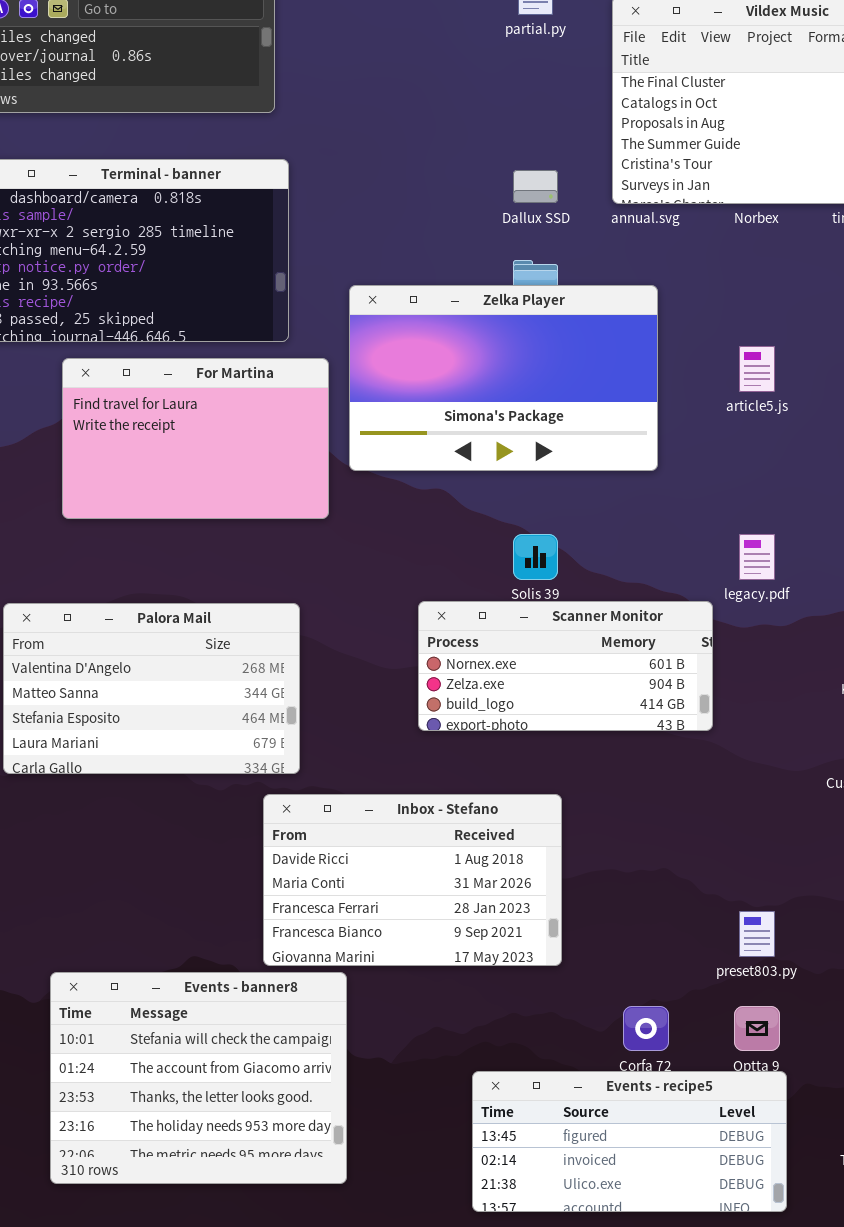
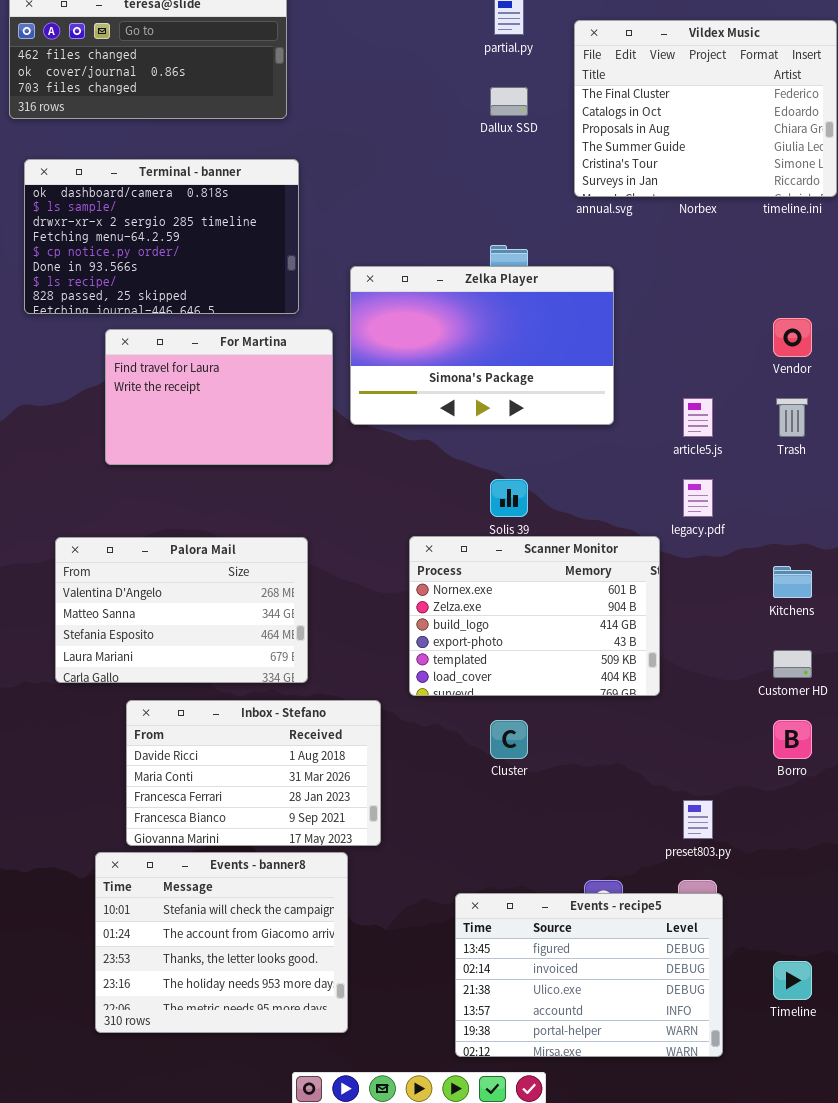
Dallux SSD: [513,170,558,203] -> [490,87,528,116], moved
article5.js: [739,346,775,392] -> [683,398,713,437], moved
Scanner Monitor: [418,601,713,731] -> [409,536,660,696], resized
Inbox - Stefano: [263,794,562,966] -> [126,700,381,846], moved
Events - recipe5: [472,1071,787,1212] -> [455,893,723,1057], resized

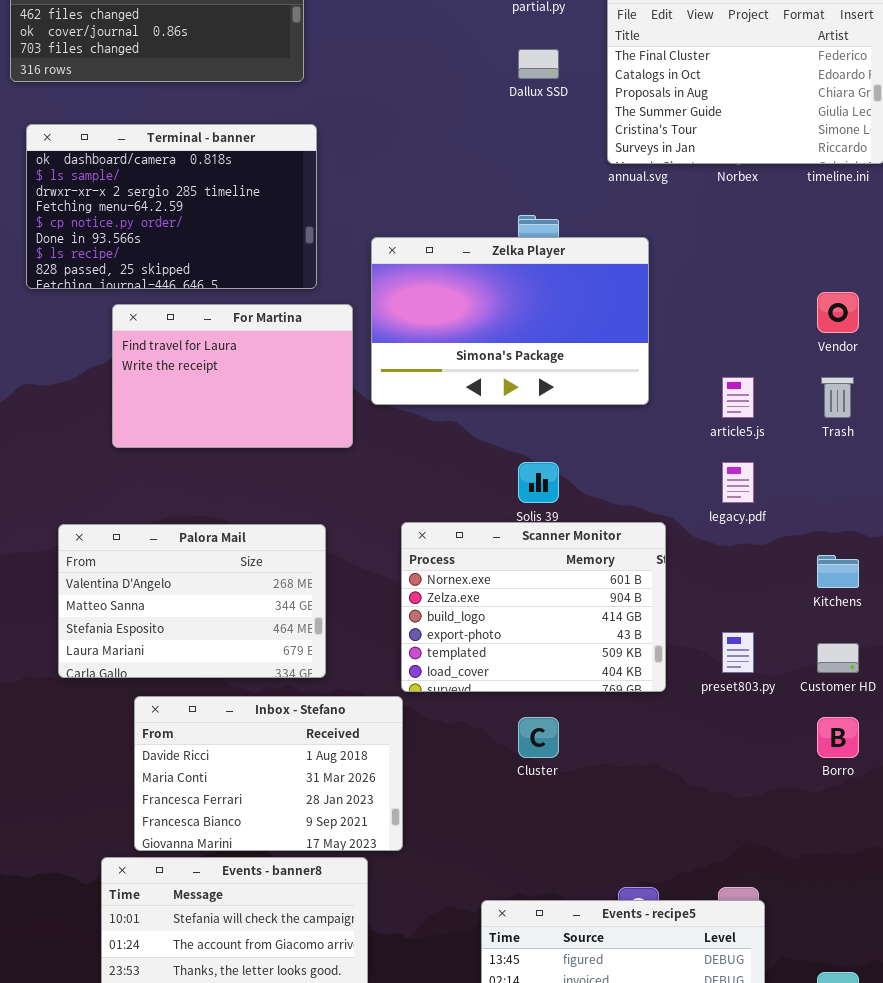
Scanner Monitor: [409,536,660,696] -> [401,522,666,692], moved
preset803.py: [683,800,713,839] -> [722,632,754,673], moved

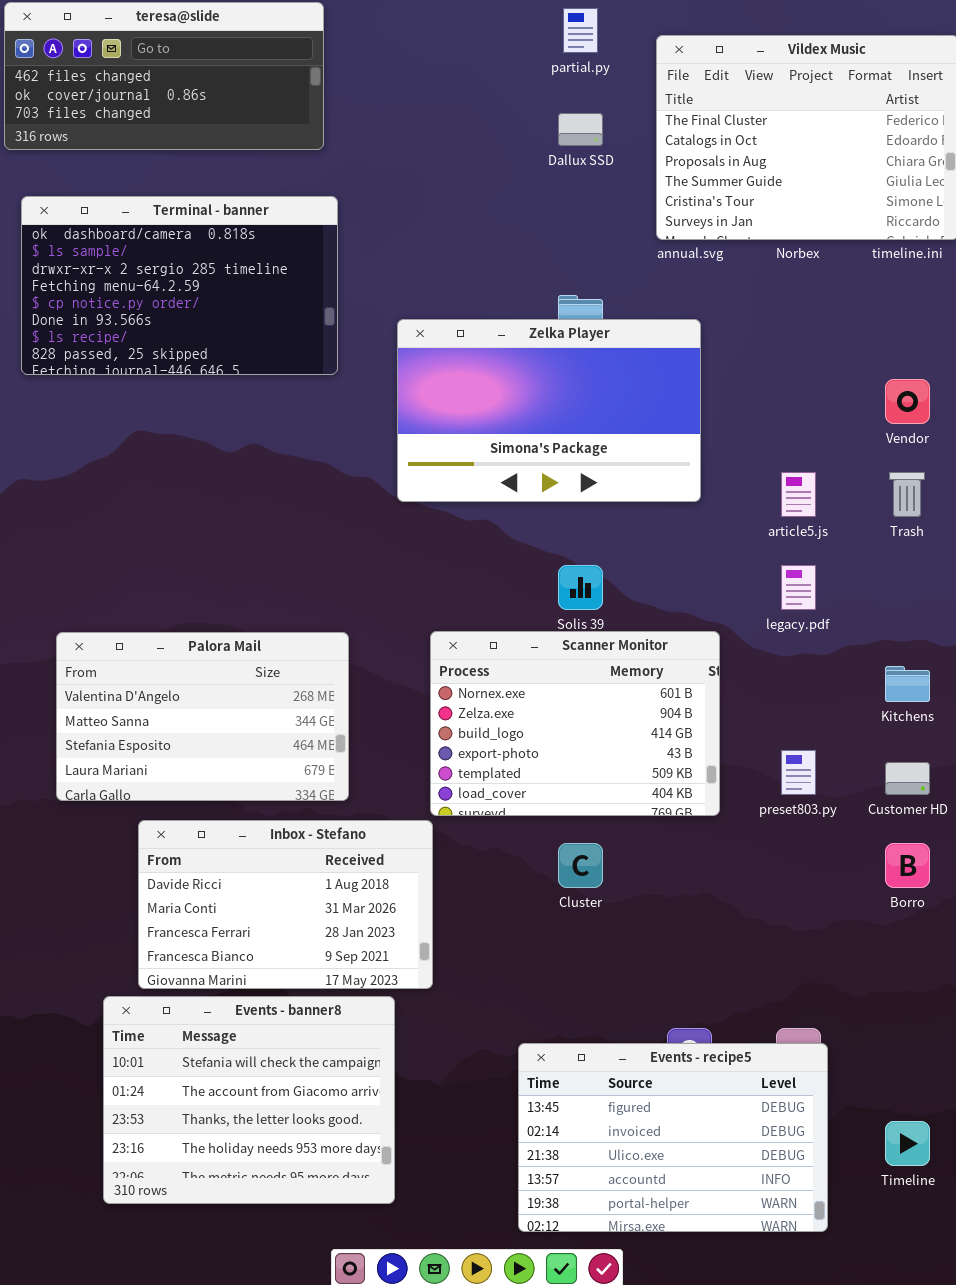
For Martina: [112,304,353,448] -> none, closed

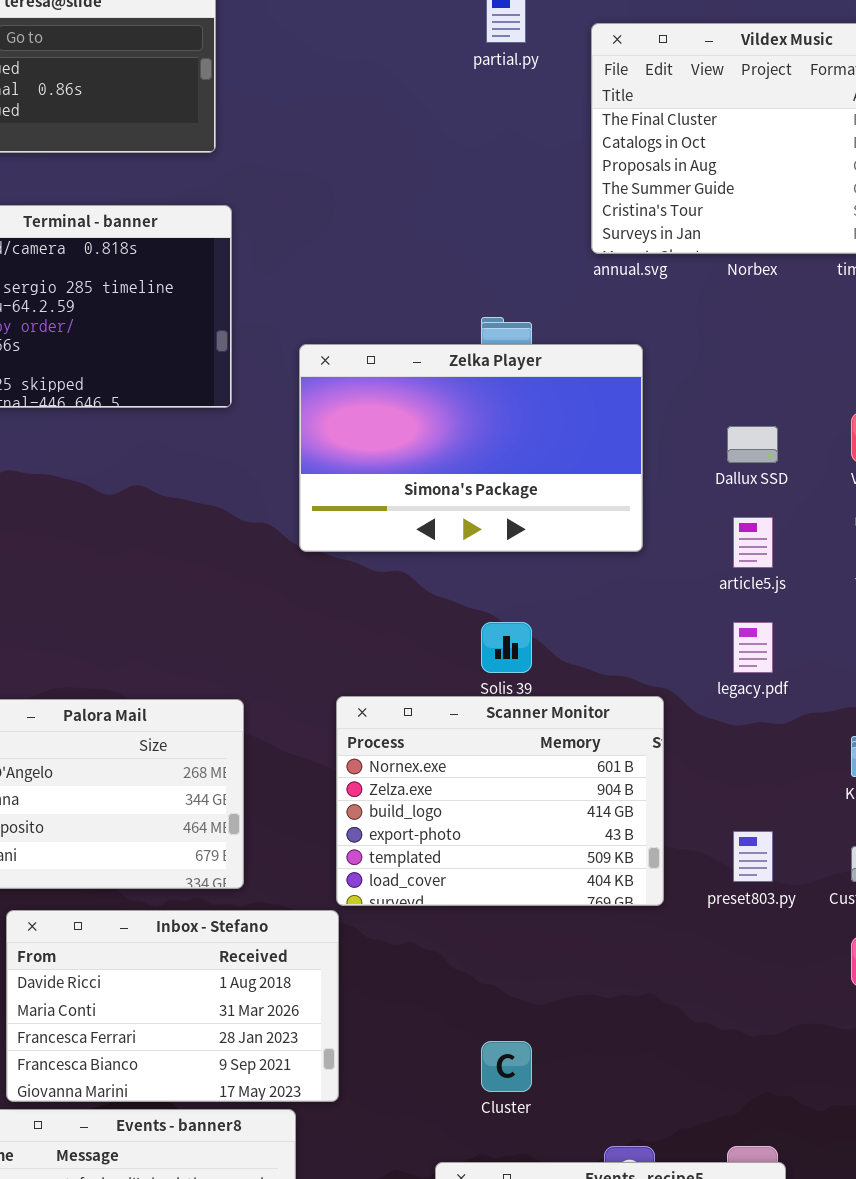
Dallux SSD: [558,113,603,146] -> [727,426,778,463], moved
Cluster: [558,843,603,888] -> [481,1041,532,1092], moved

